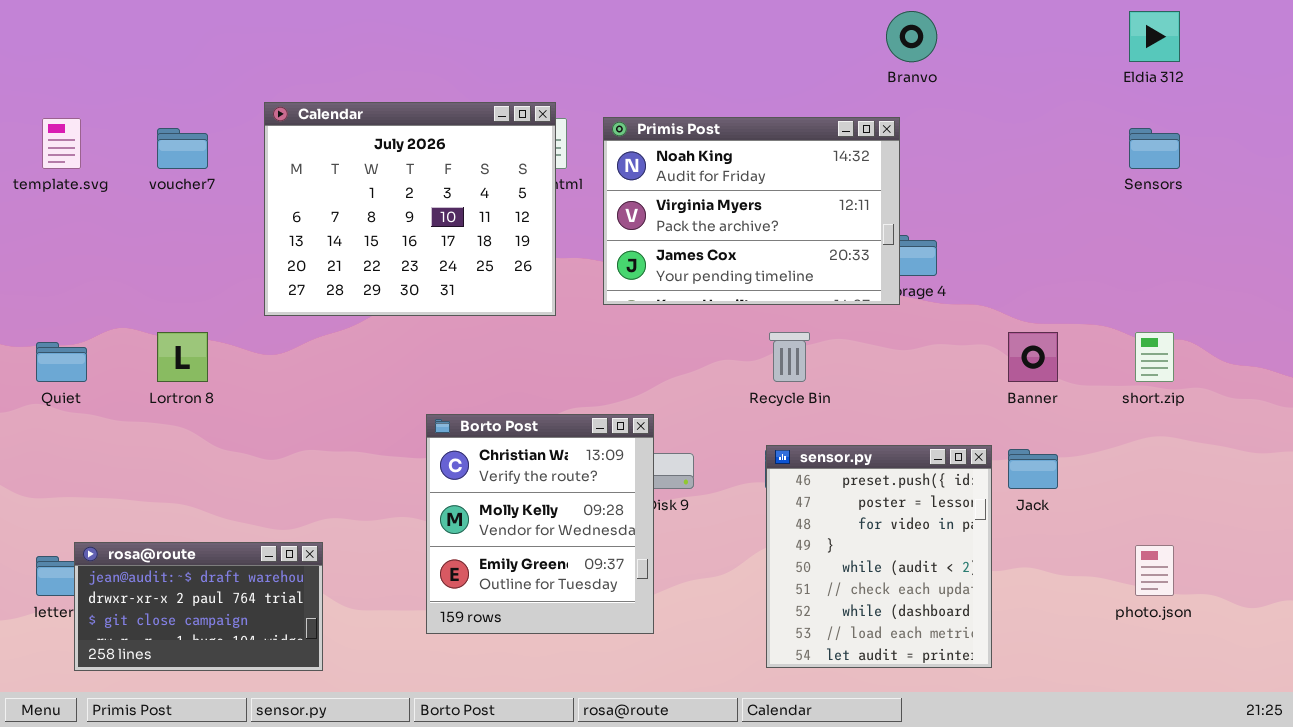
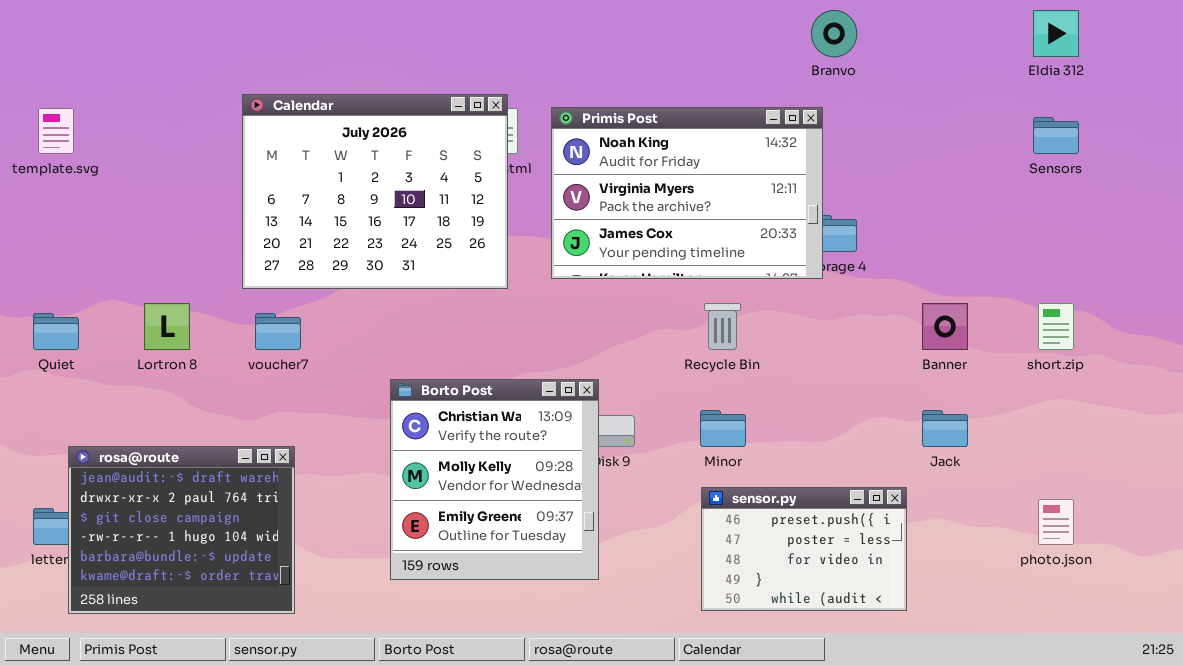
voucher7: [157,128,208,169] -> [255,313,301,350], moved
sensor.py: [766,445,992,668] -> [701,487,907,611], resized
rosa@route: [74,542,323,671] -> [68,446,295,614], resized

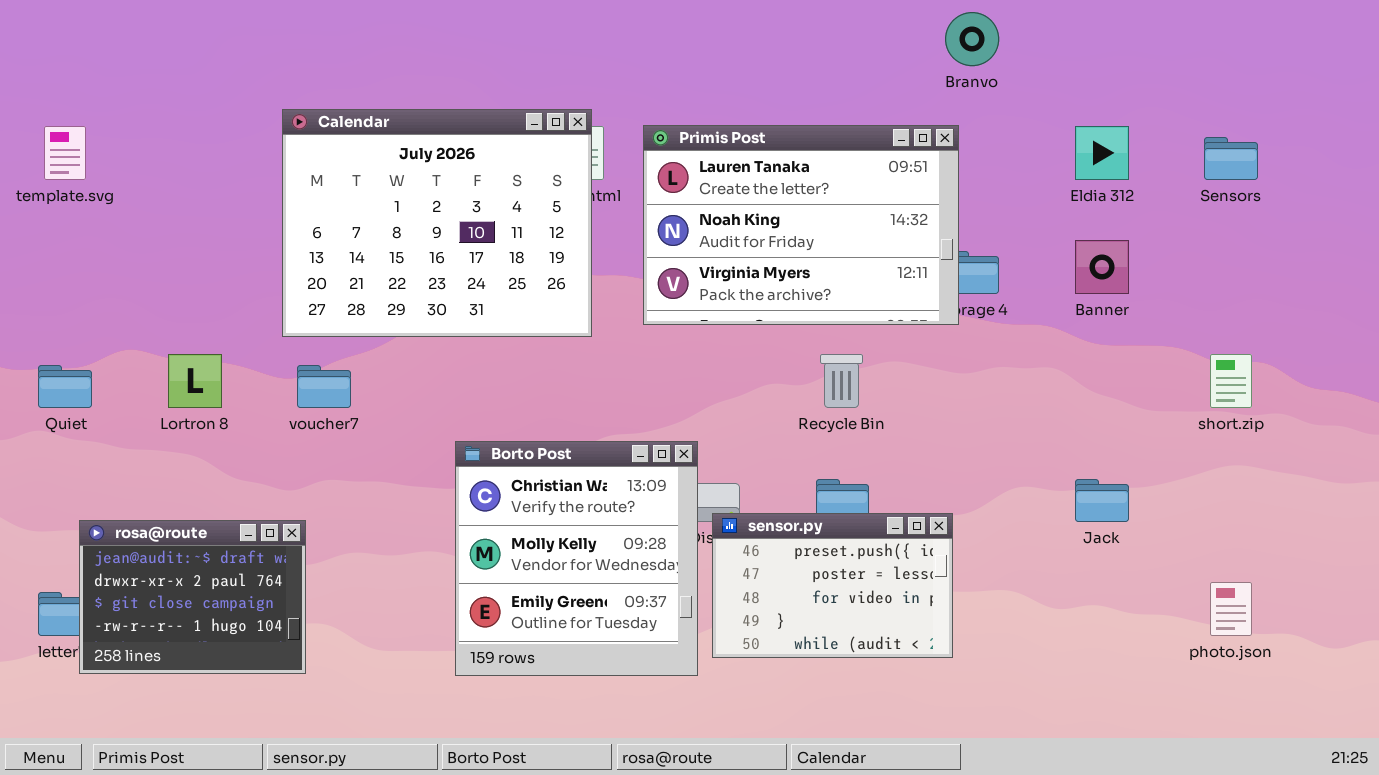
Eldia 312: [1033,10,1079,57] -> [1075,126,1129,180], moved
Primis Post: [551,107,823,279] -> [643,125,959,325], scrolled up 1 row
Banner: [922,303,968,350] -> [1075,240,1129,294], moved
rosa@route: [68,446,295,614] -> [79,520,306,674], resized
sensor.py: [701,487,907,611] -> [712,513,953,658], moved

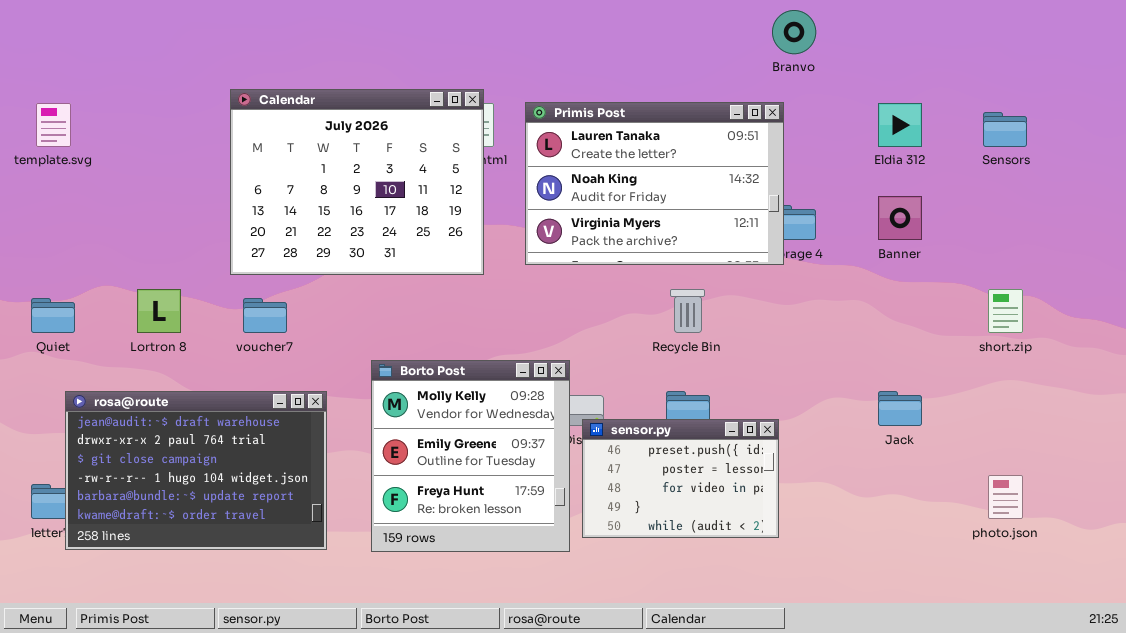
Borto Post: [455,441,698,676] -> [371,360,570,552], scrolled down 1 row
rosa@route: [79,520,306,674] -> [65,391,327,550], resized

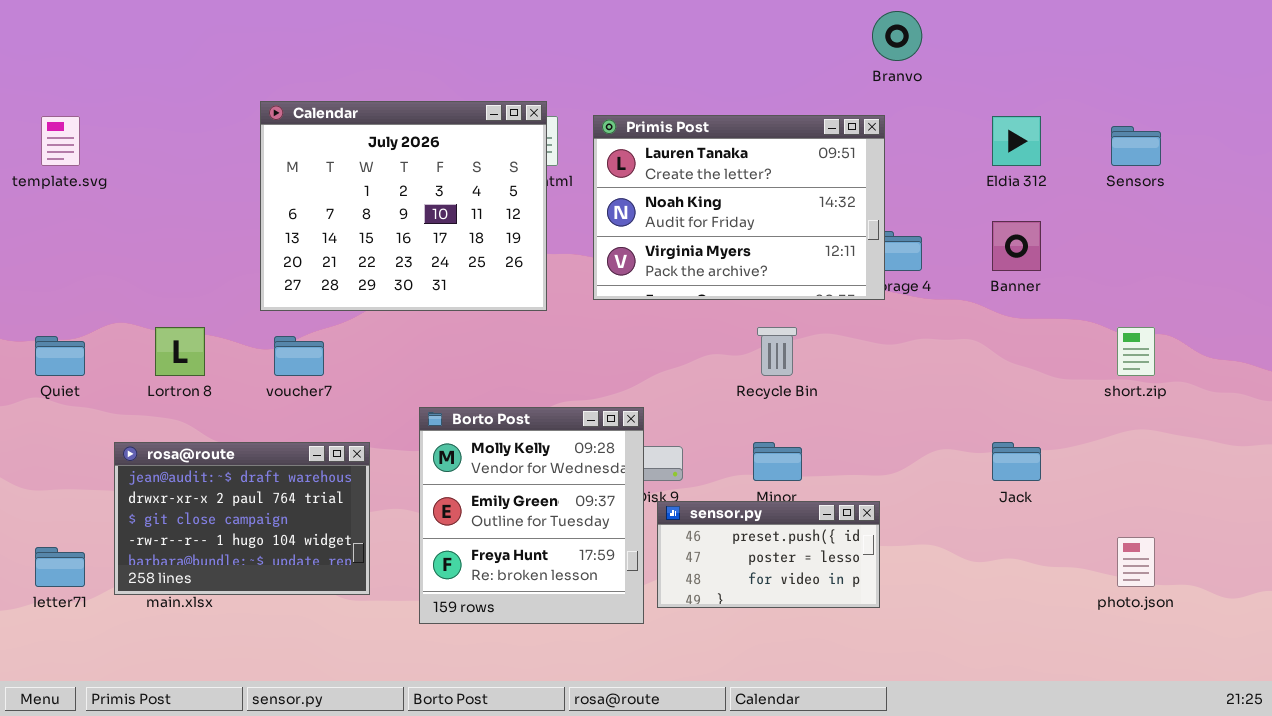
rosa@route: [65,391,327,550] -> [114,442,370,595], resized
sensor.py: [582,419,779,538] -> [657,501,880,608], resized

